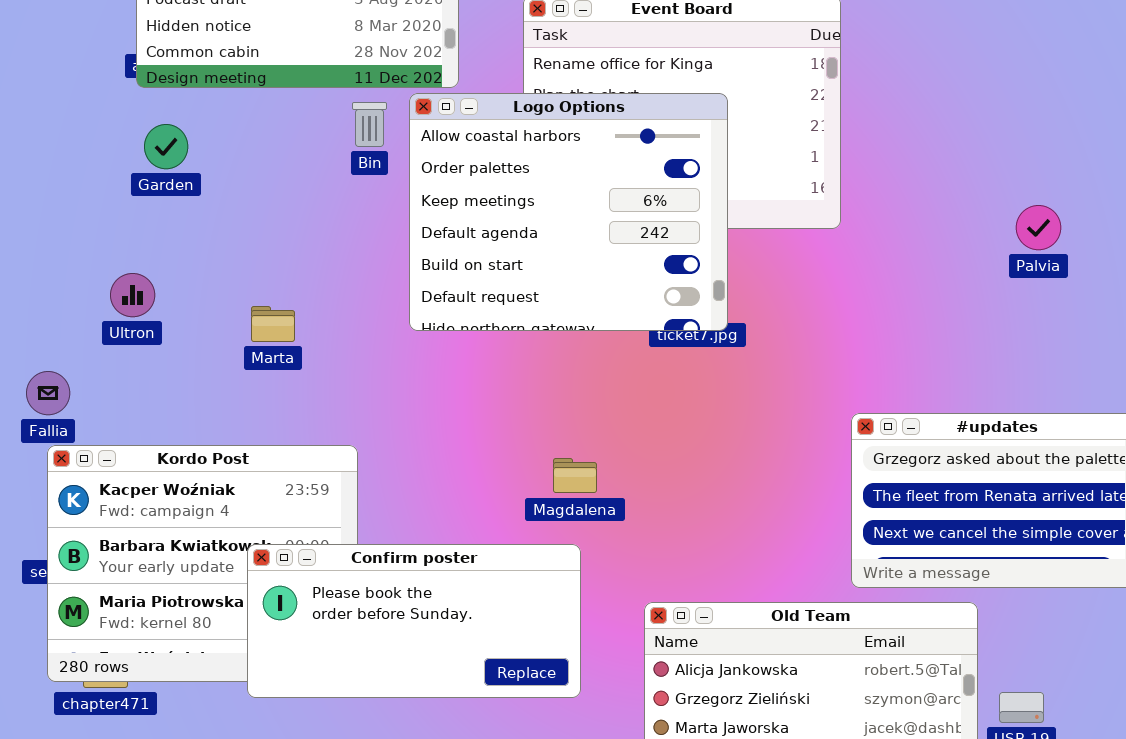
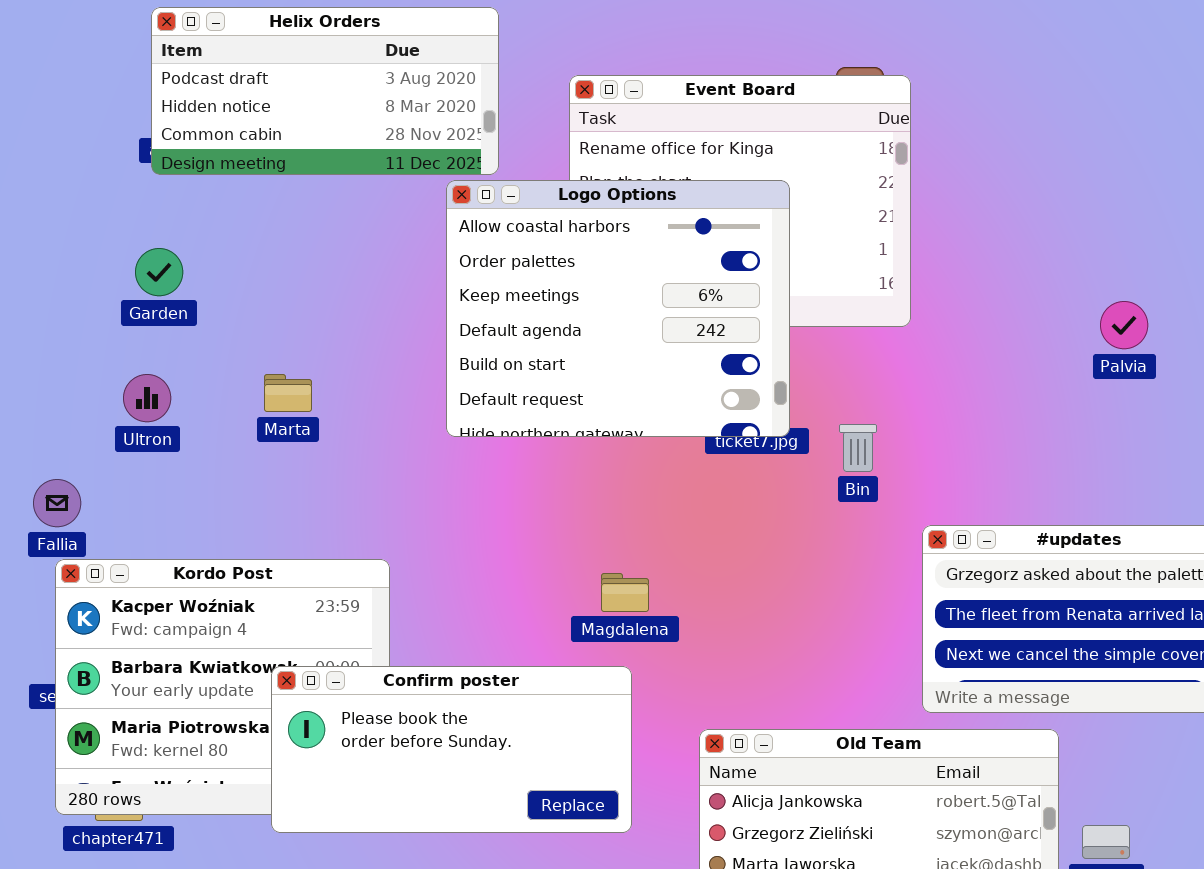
Bin: [352,102,387,147] -> [839,424,877,472], moved
Garden: [144,124,188,169] -> [135,248,183,296], moved
Marta: [251,306,295,342] -> [264,374,312,412], moved

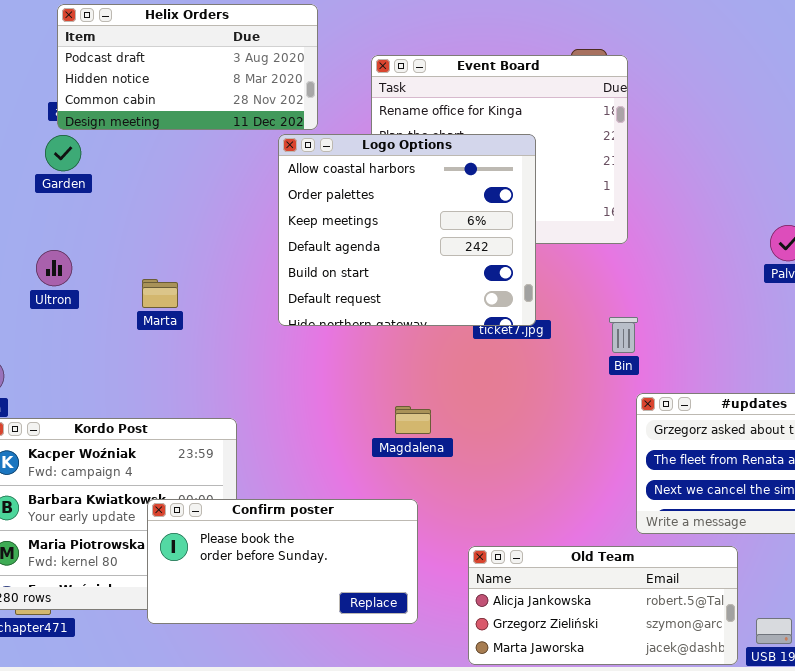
Garden: [135,248,183,296] -> [45,135,81,171], moved
Ultron: [123,374,171,422] -> [36,250,72,286], moved
Bin: [839,424,877,472] -> [609,317,638,353], moved
Magdalena: [601,573,649,612] -> [395,406,431,434], moved

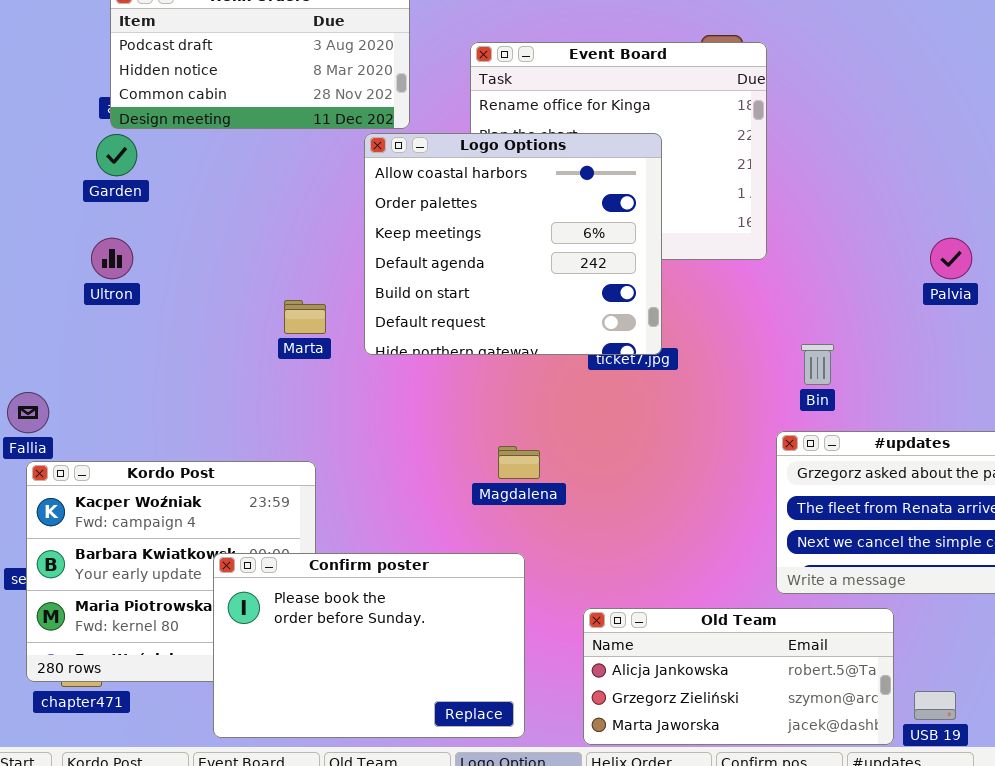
Ultron: [36,250,72,286] -> [91,238,133,279], moved
Marta: [142,279,178,308] -> [284,300,326,334], moved
Bin: [609,317,638,353] -> [801,344,834,385], moved
Confirm poster: [147,499,418,624] -> [213,553,525,738], resized

